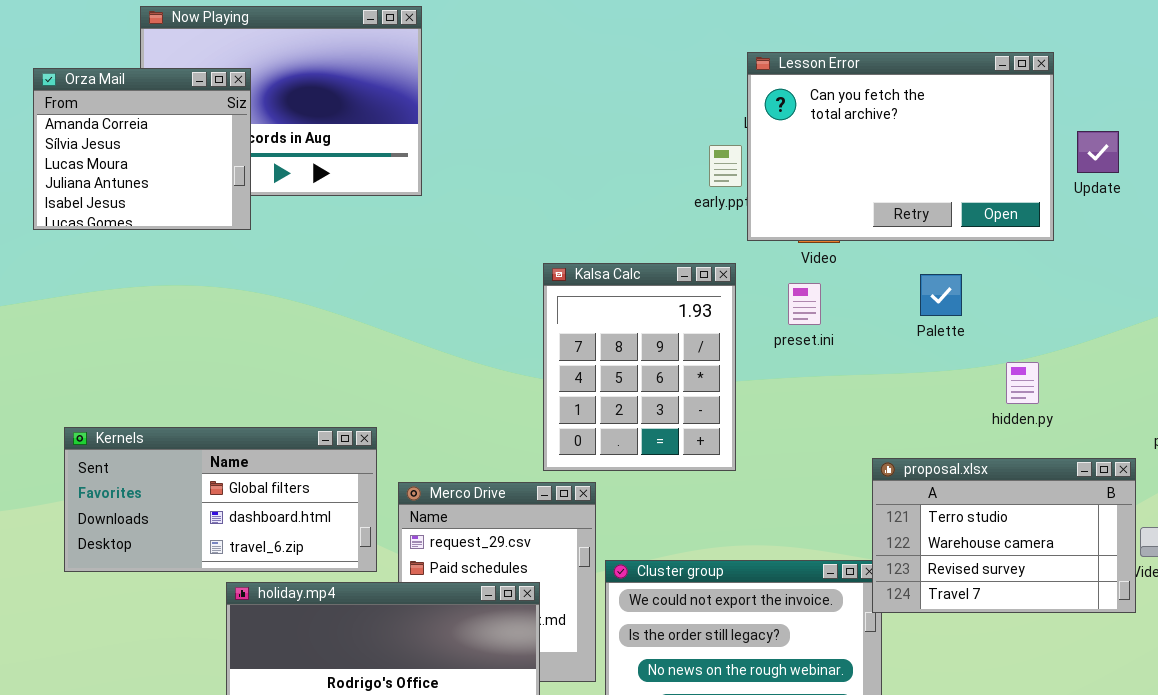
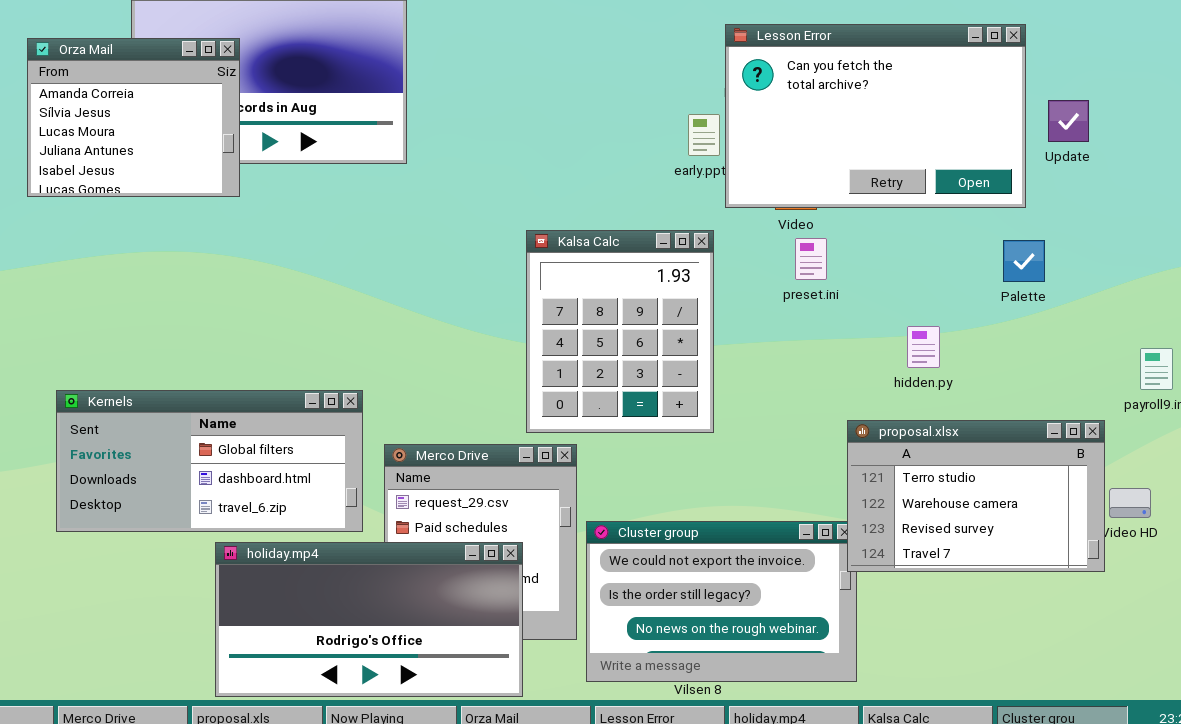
Palette: [920,274,962,316] -> [1003,240,1045,282], moved
preset.ini: [788,283,821,325] -> [795,238,827,280], moved
hidden.py: [1006,362,1039,404] -> [907,326,940,368], moved

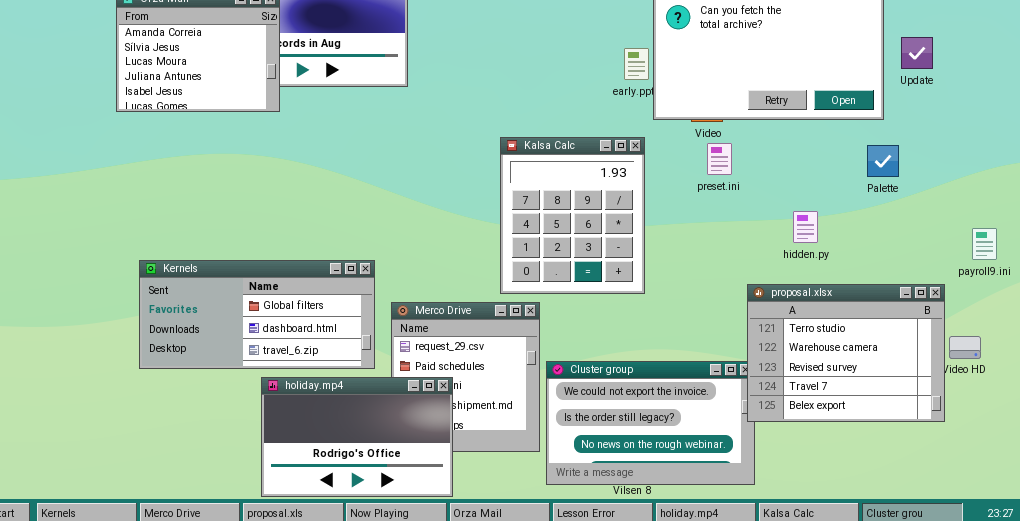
proposal.xlsx: [847,420,1105,572] -> [747,284,945,422], resized
holiday.mp4: [215,542,523,697] -> [261,377,453,497], resized

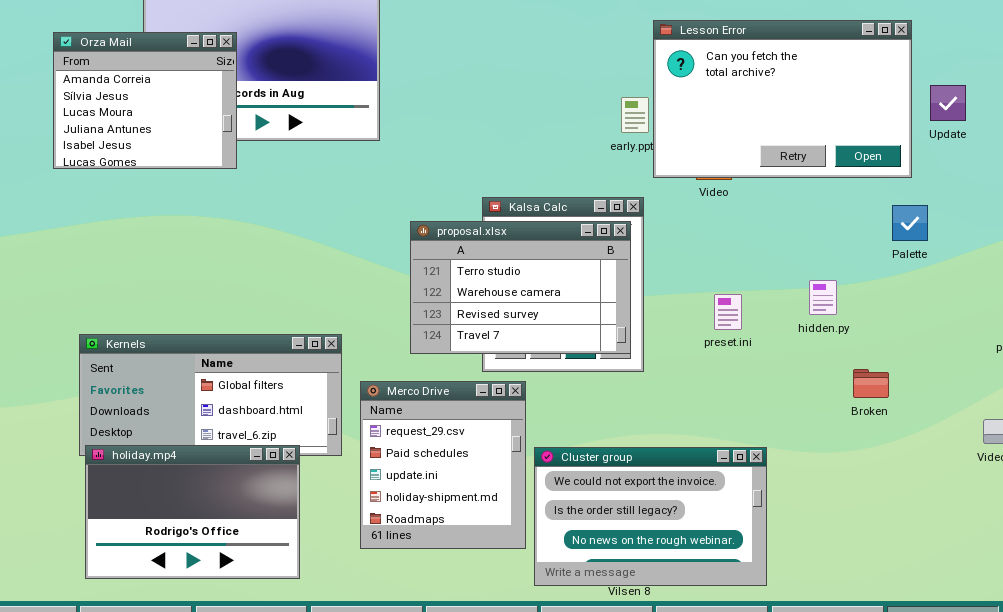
preset.ini: [707,143,732,175] -> [714,294,742,330], moved
proposal.xlsx: [747,284,945,422] -> [410,221,631,354], moved, resized
holiday.mp4: [261,377,453,497] -> [85,445,300,579], moved

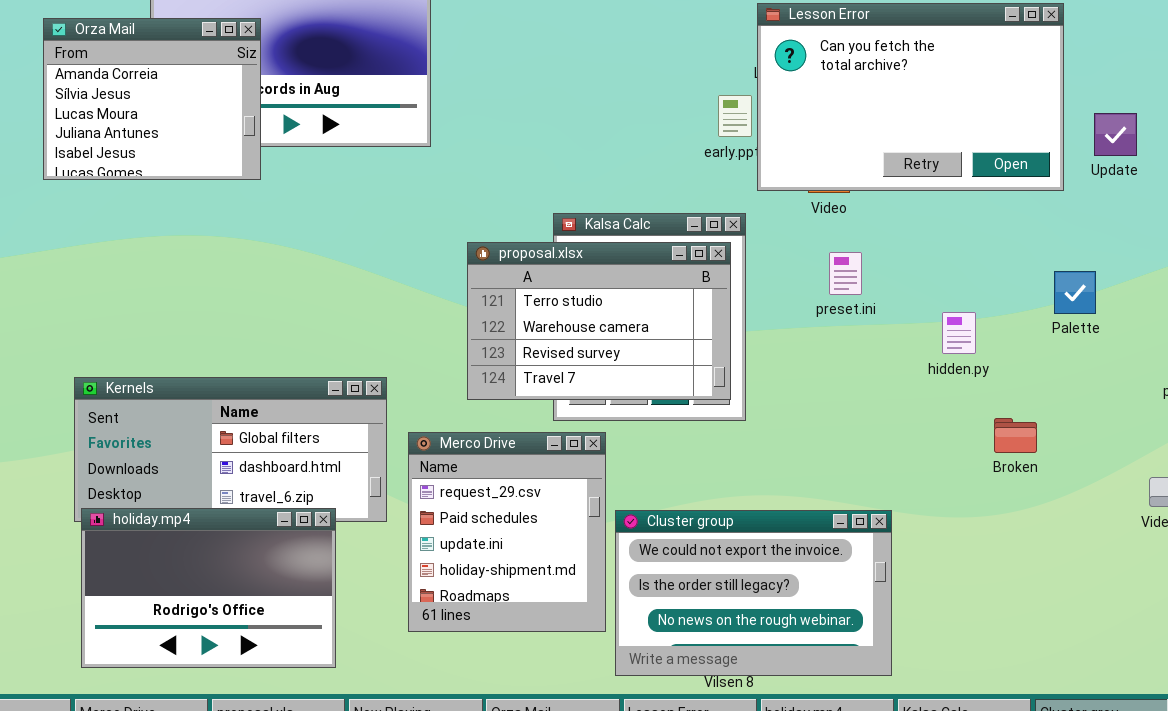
Update: [930,85,966,121] -> [1094,113,1137,156], moved
Palette: [892,205,928,241] -> [1054,271,1096,314], moved
preset.ini: [714,294,742,330] -> [829,252,862,295], moved

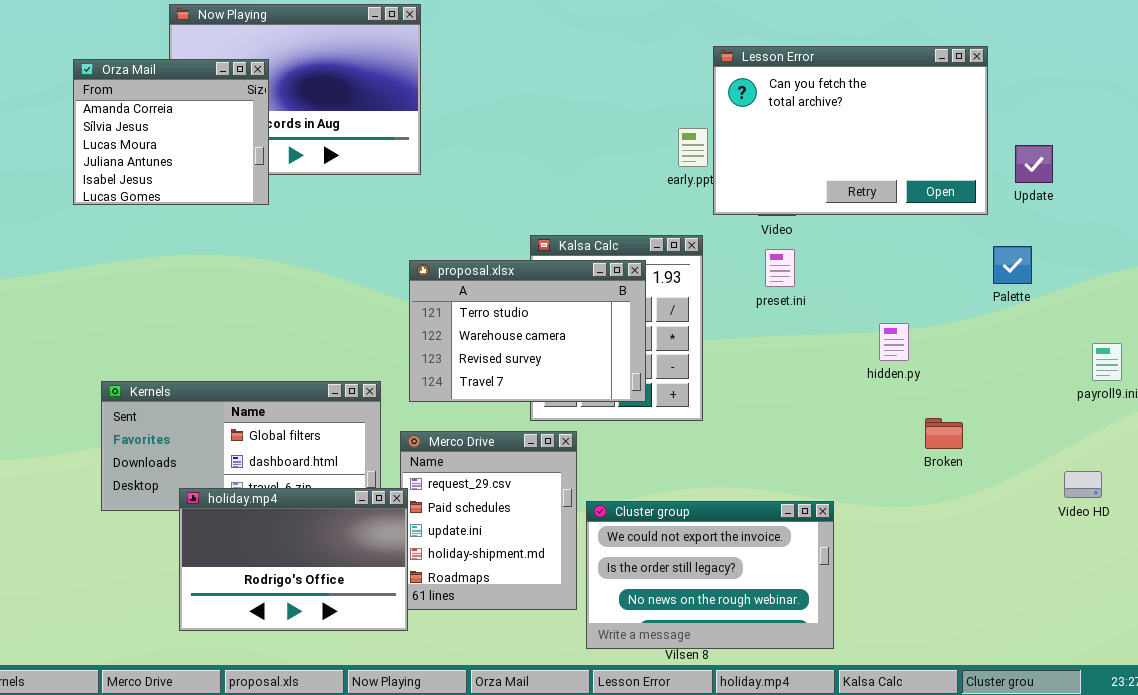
proposal.xlsx: [467,242,731,400] -> [409,260,646,402], moved
preset.ini: [829,252,862,295] -> [765,249,795,287], moved
Palette: [1054,271,1096,314] -> [993,246,1032,284], moved
holiday.mp4: [81,508,336,668] -> [179,488,408,631], moved

